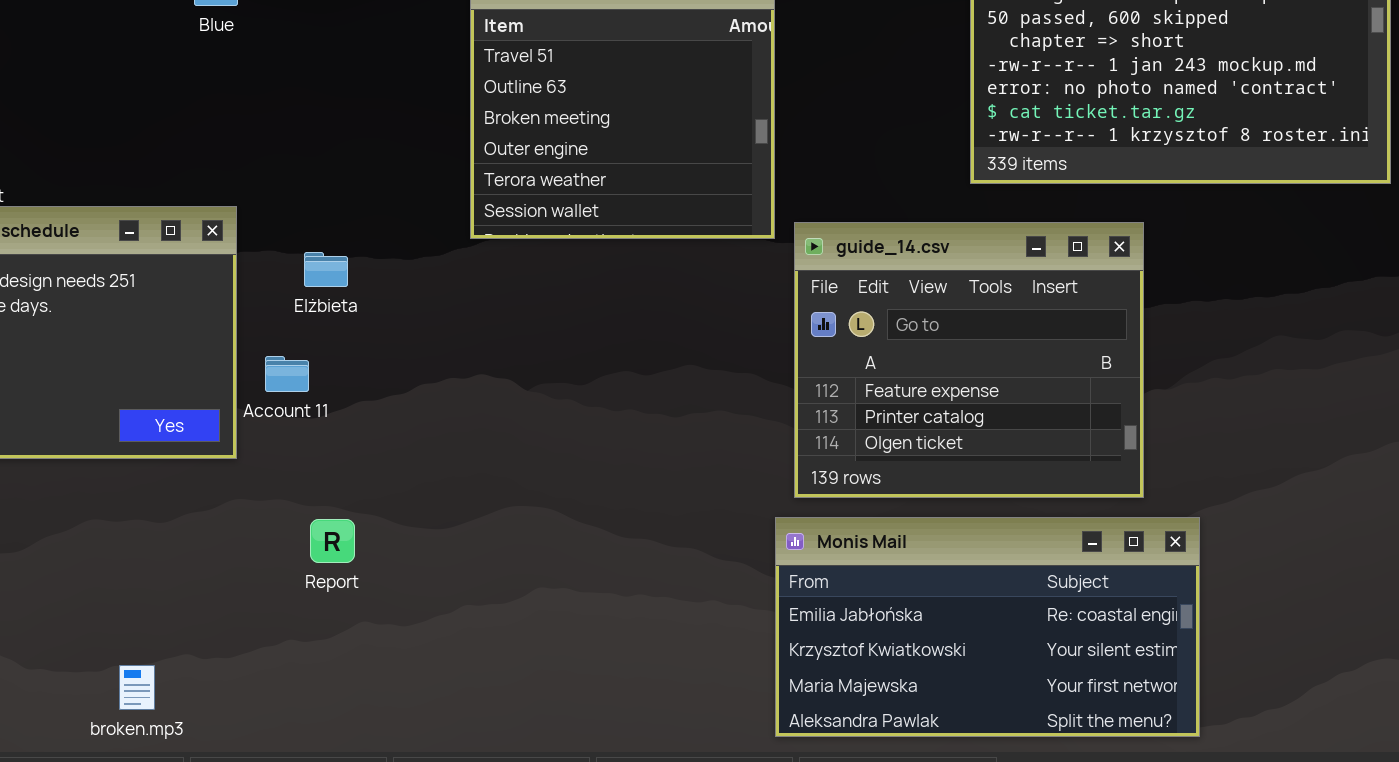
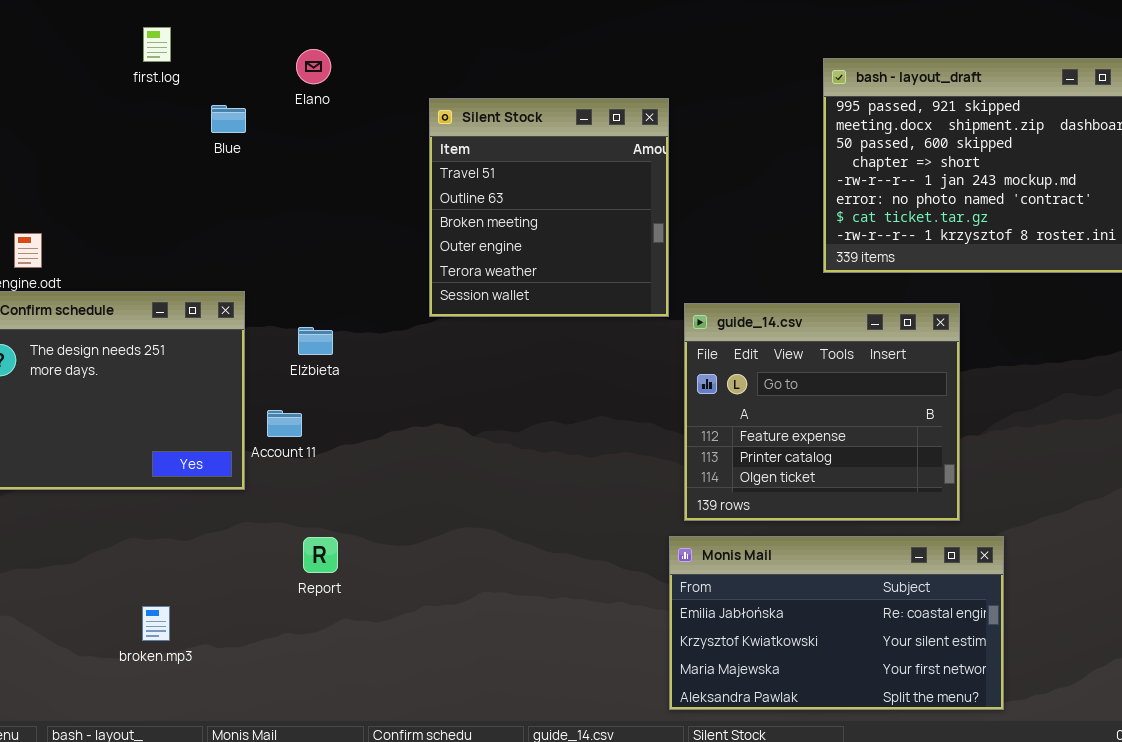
broken.mp3: [119,665,155,710] -> [142,606,170,641], moved

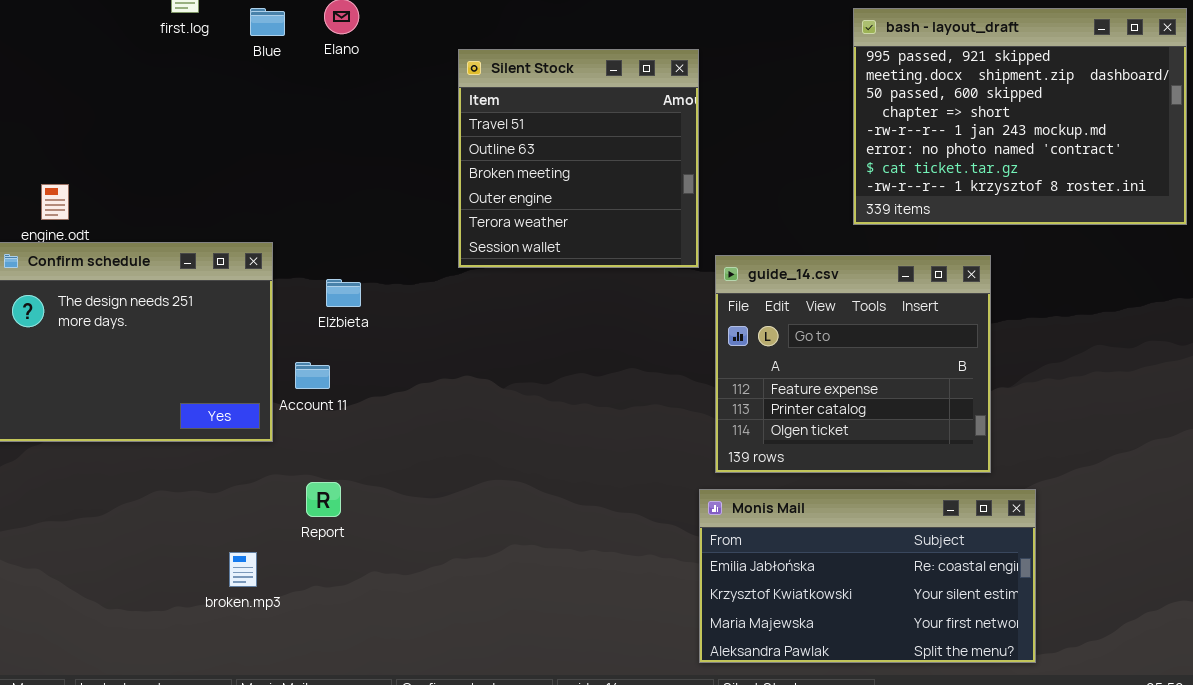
Blue: [211,105,246,133] -> [250,8,285,36], moved
Report: [303,537,338,573] -> [306,482,341,517], moved
broken.mp3: [142,606,170,641] -> [229,552,257,587], moved

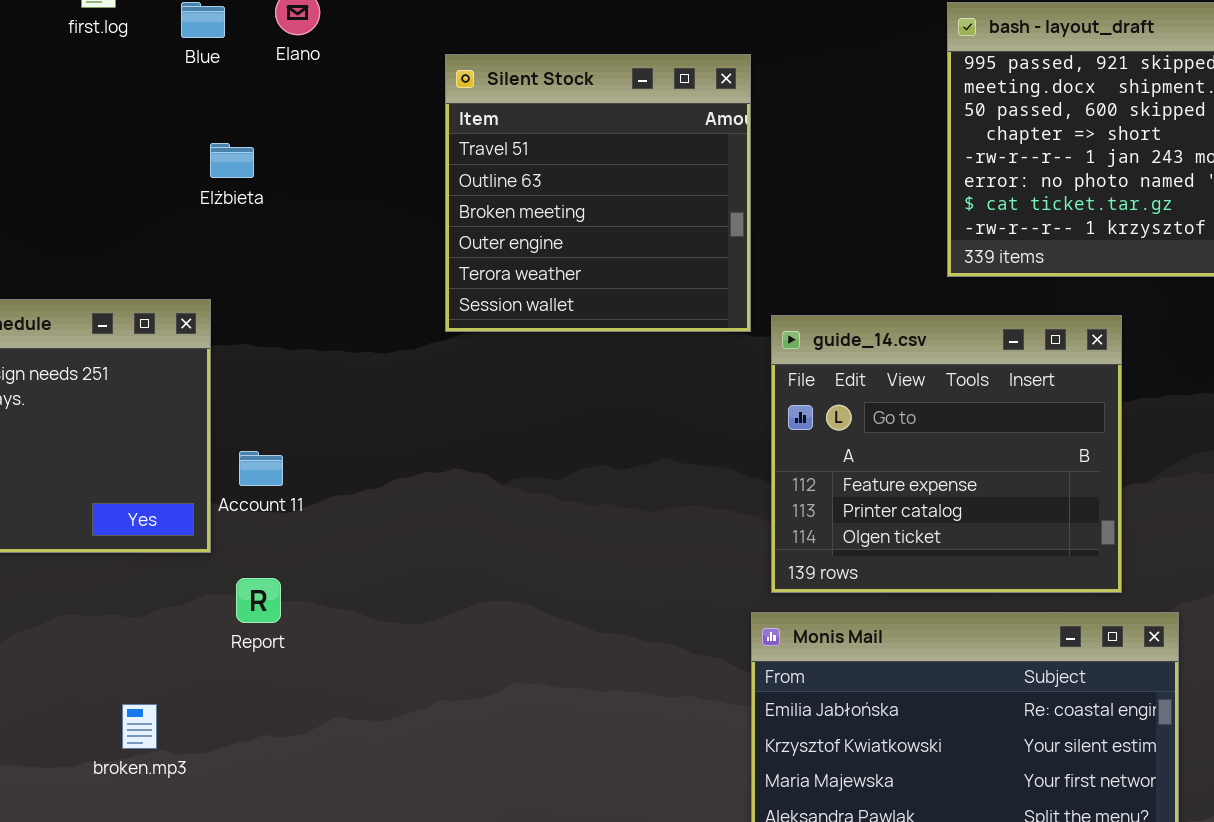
Elżbieta: [326,279,361,307] -> [210,143,254,178], moved
Report: [306,482,341,517] -> [236,578,281,623], moved
broken.mp3: [229,552,257,587] -> [122,704,157,749], moved

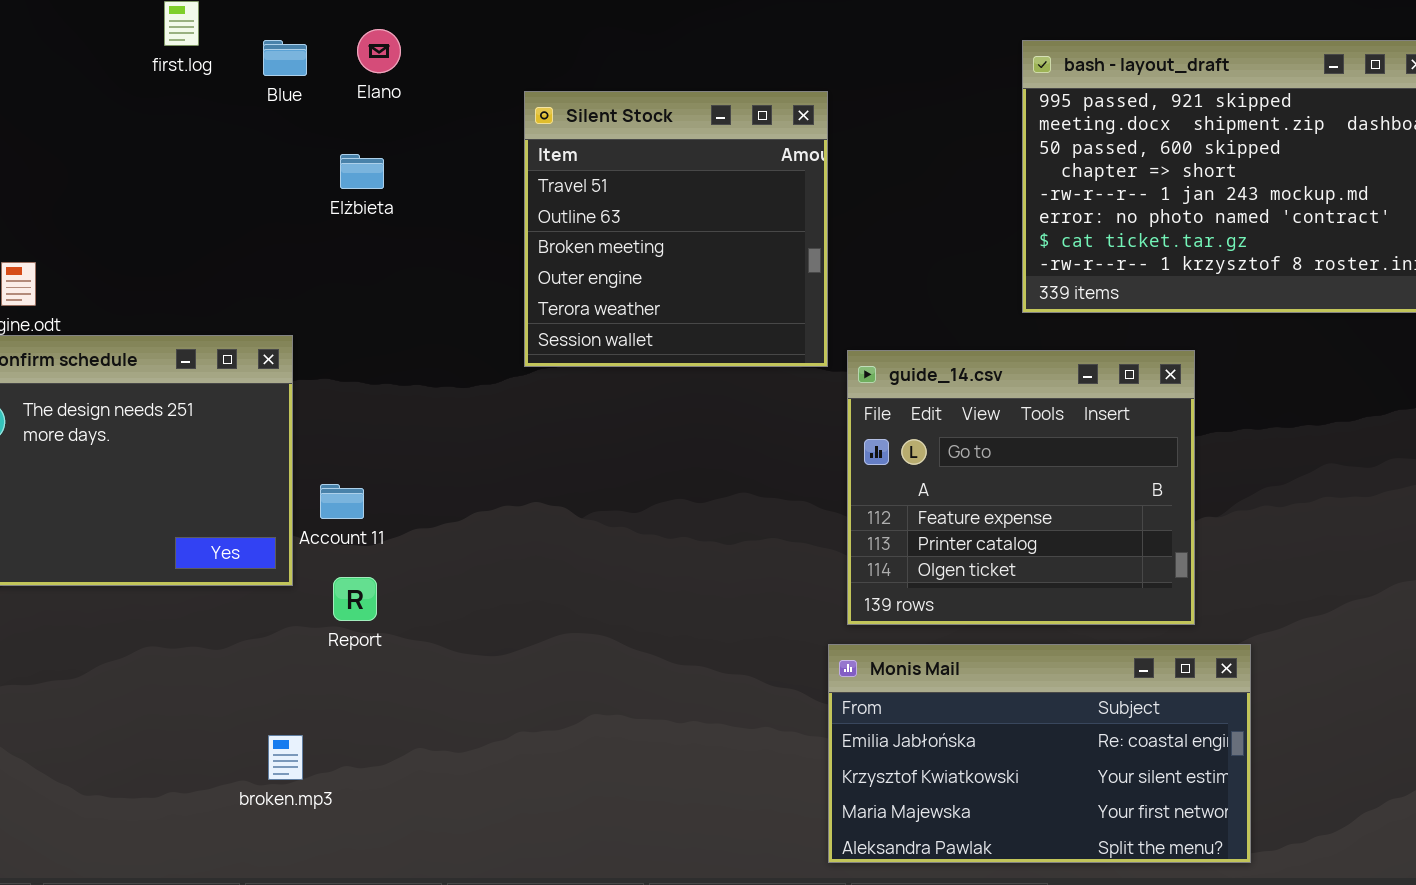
Elżbieta: [210,143,254,178] -> [340,154,384,189], moved
Report: [236,578,281,623] -> [333,577,377,621], moved
broken.mp3: [122,704,157,749] -> [268,735,303,780], moved

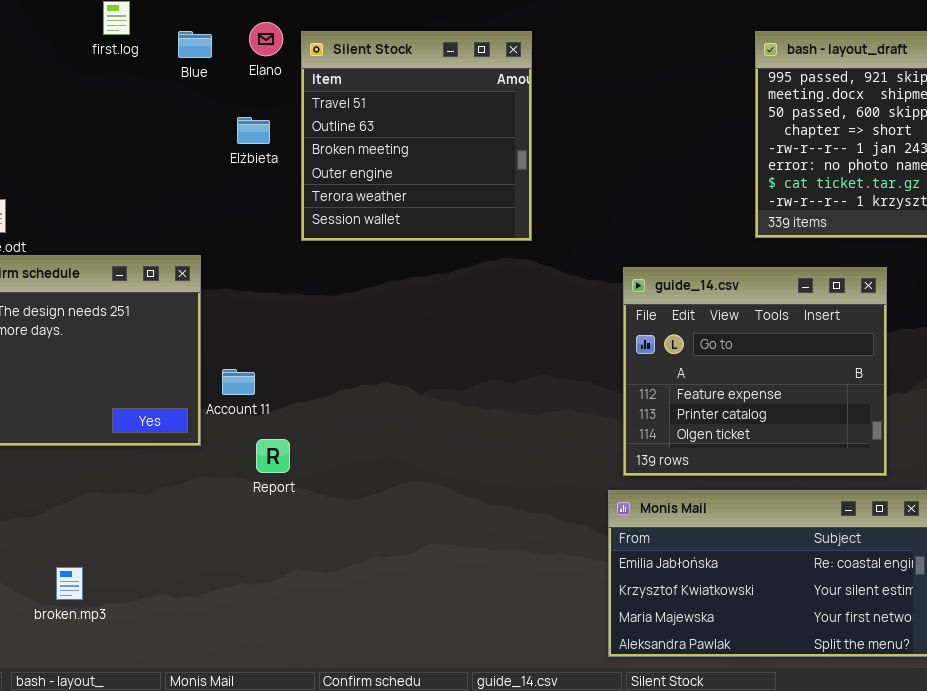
Silent Stock: [524,91,828,367] -> [301,31,532,241], moved
Report: [333,577,377,621] -> [256,439,290,473], moved
broken.mp3: [268,735,303,780] -> [56,567,83,600], moved

